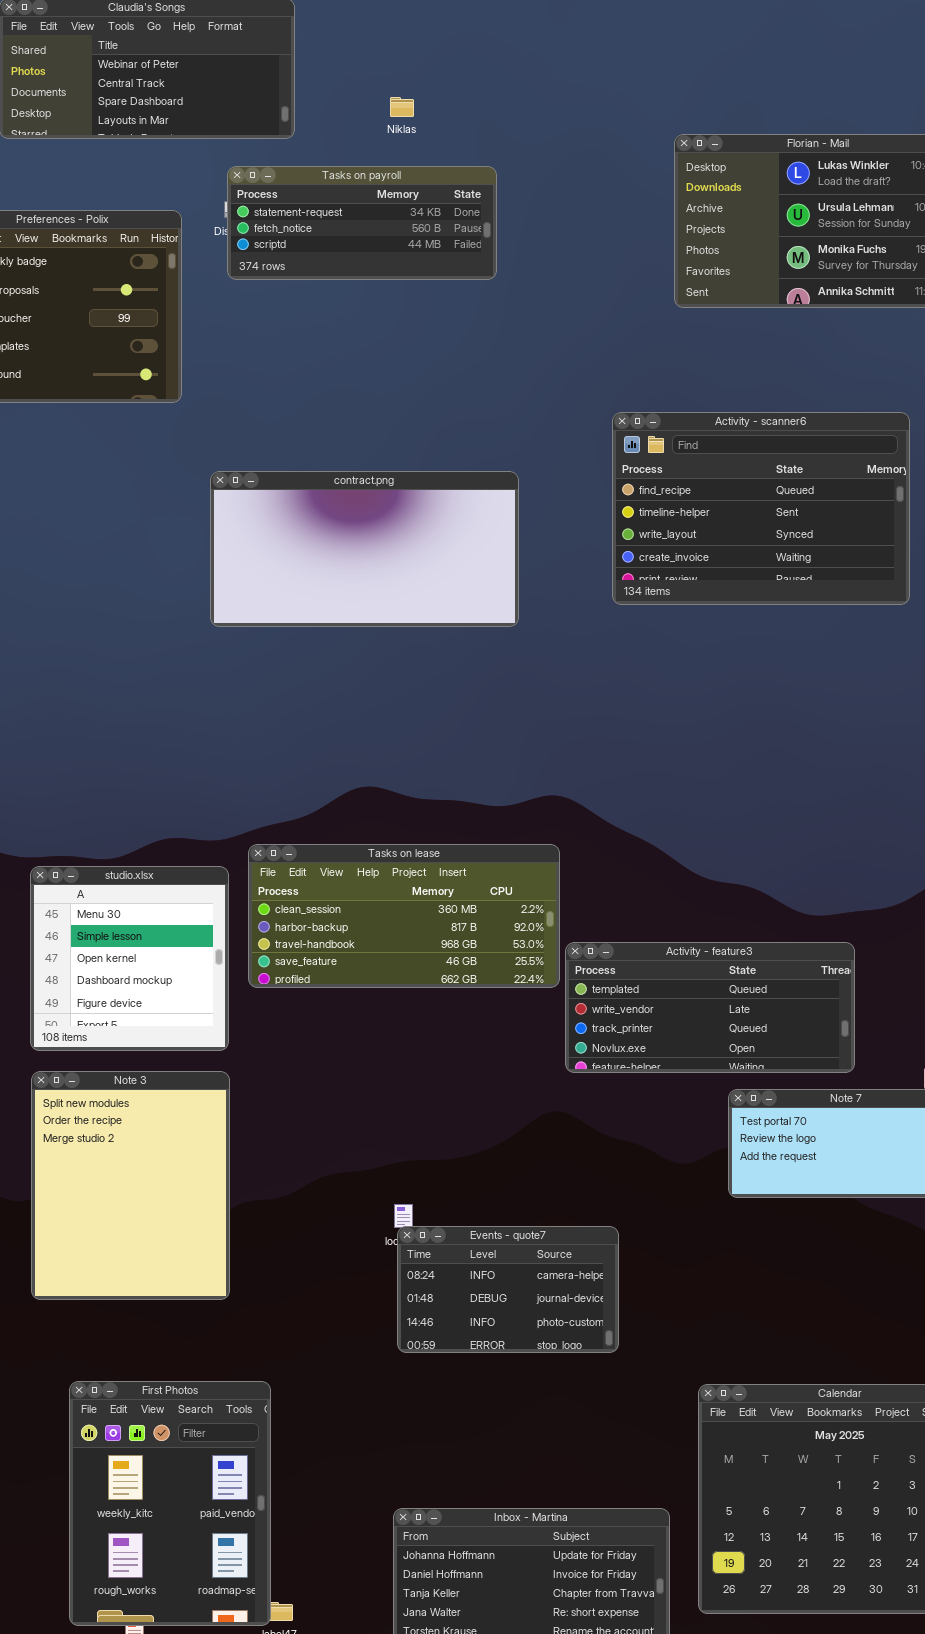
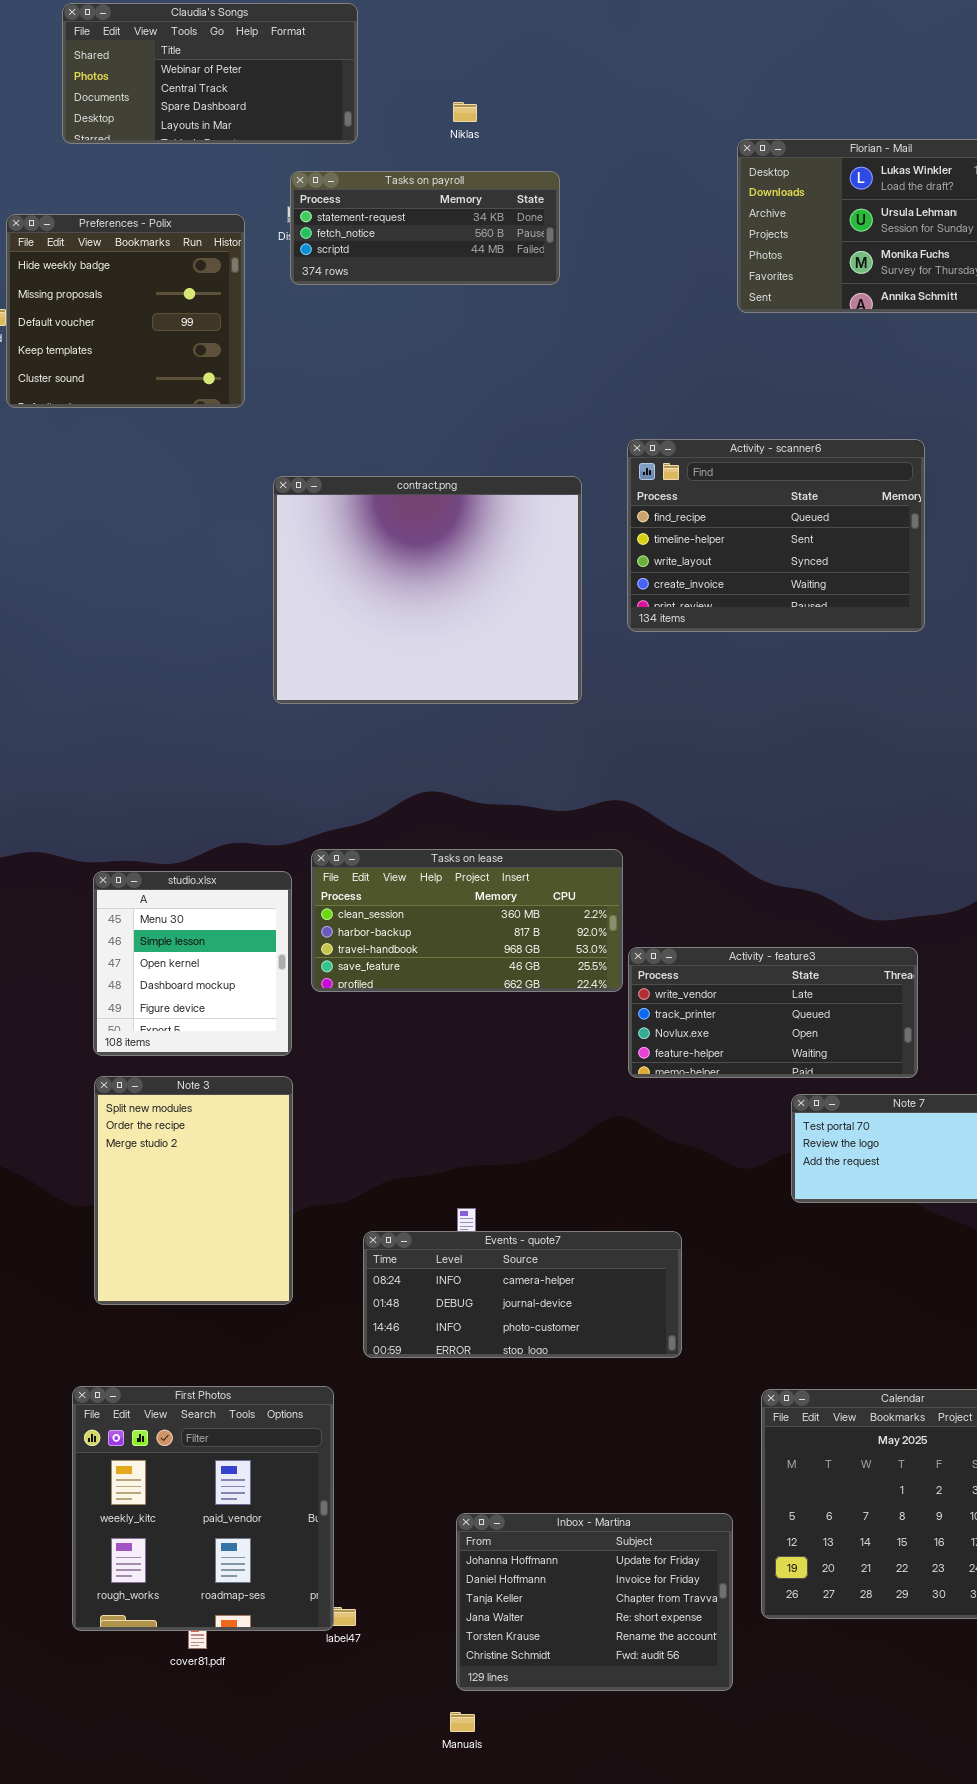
Activity - scanner6: [612,412,910,605] -> [627,439,925,632], moved
contract.png: [210,471,519,627] -> [273,476,582,704], resized
Activity - feature3: [565,942,855,1073] -> [628,947,918,1078], scrolled down 1 row
Events - quote7: [397,1226,619,1353] -> [363,1231,682,1358], resized
First Photos: [69,1381,271,1626] -> [72,1386,334,1631], resized

